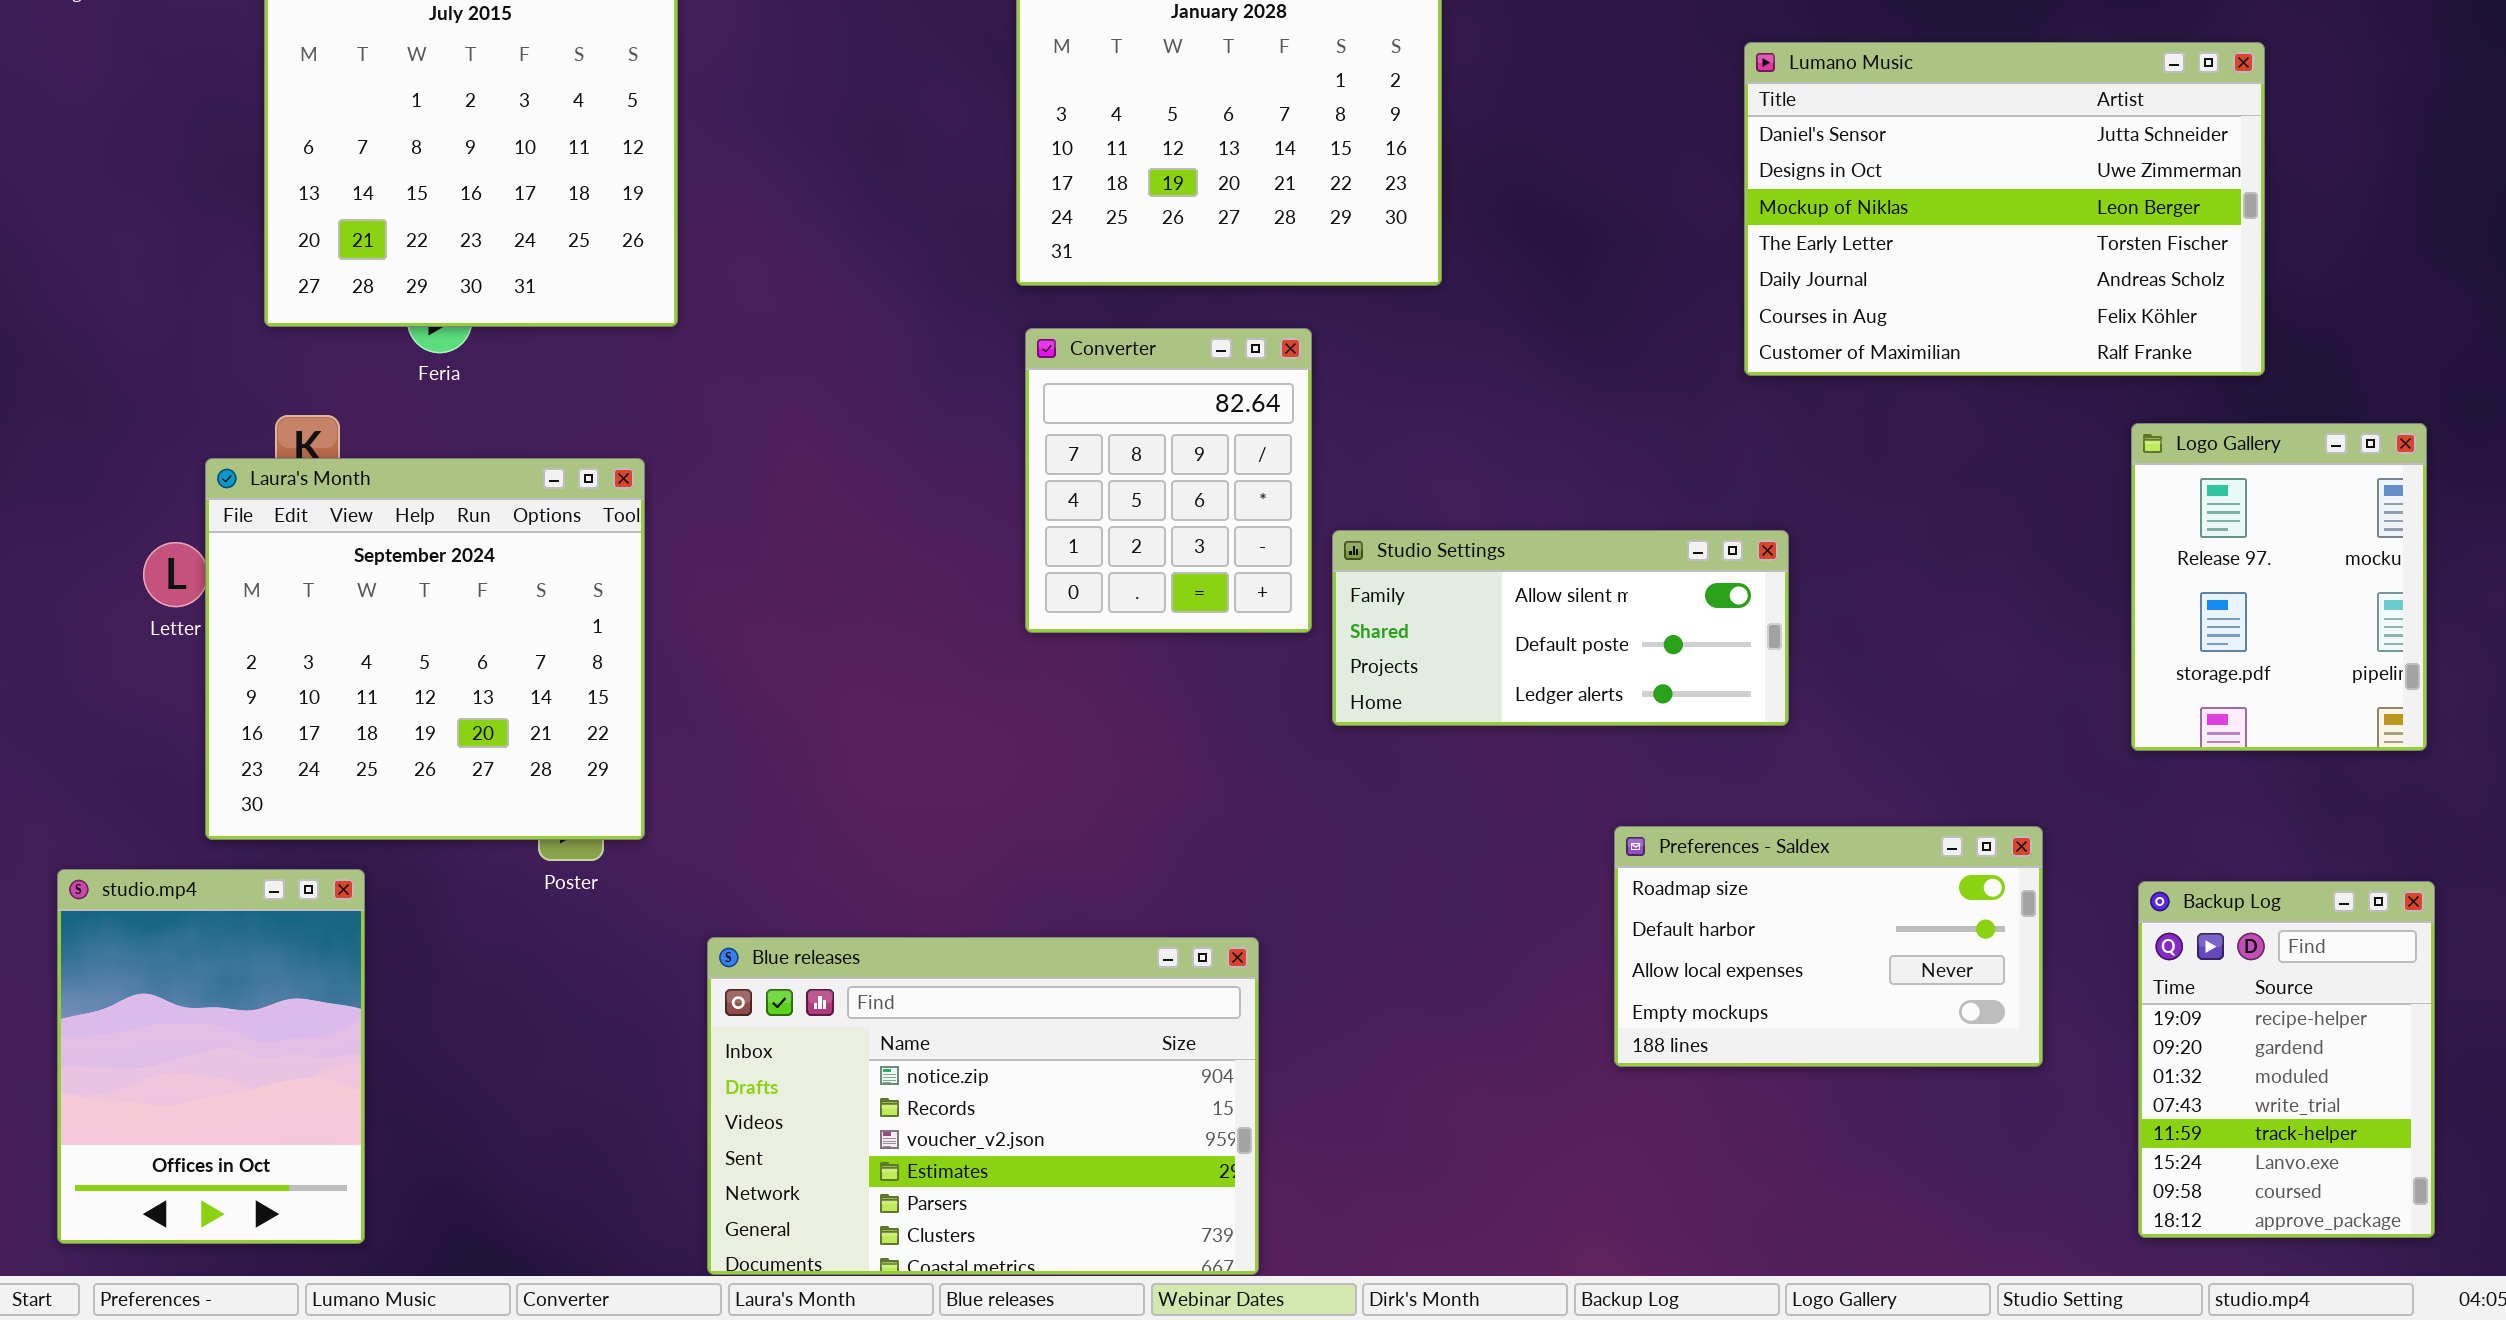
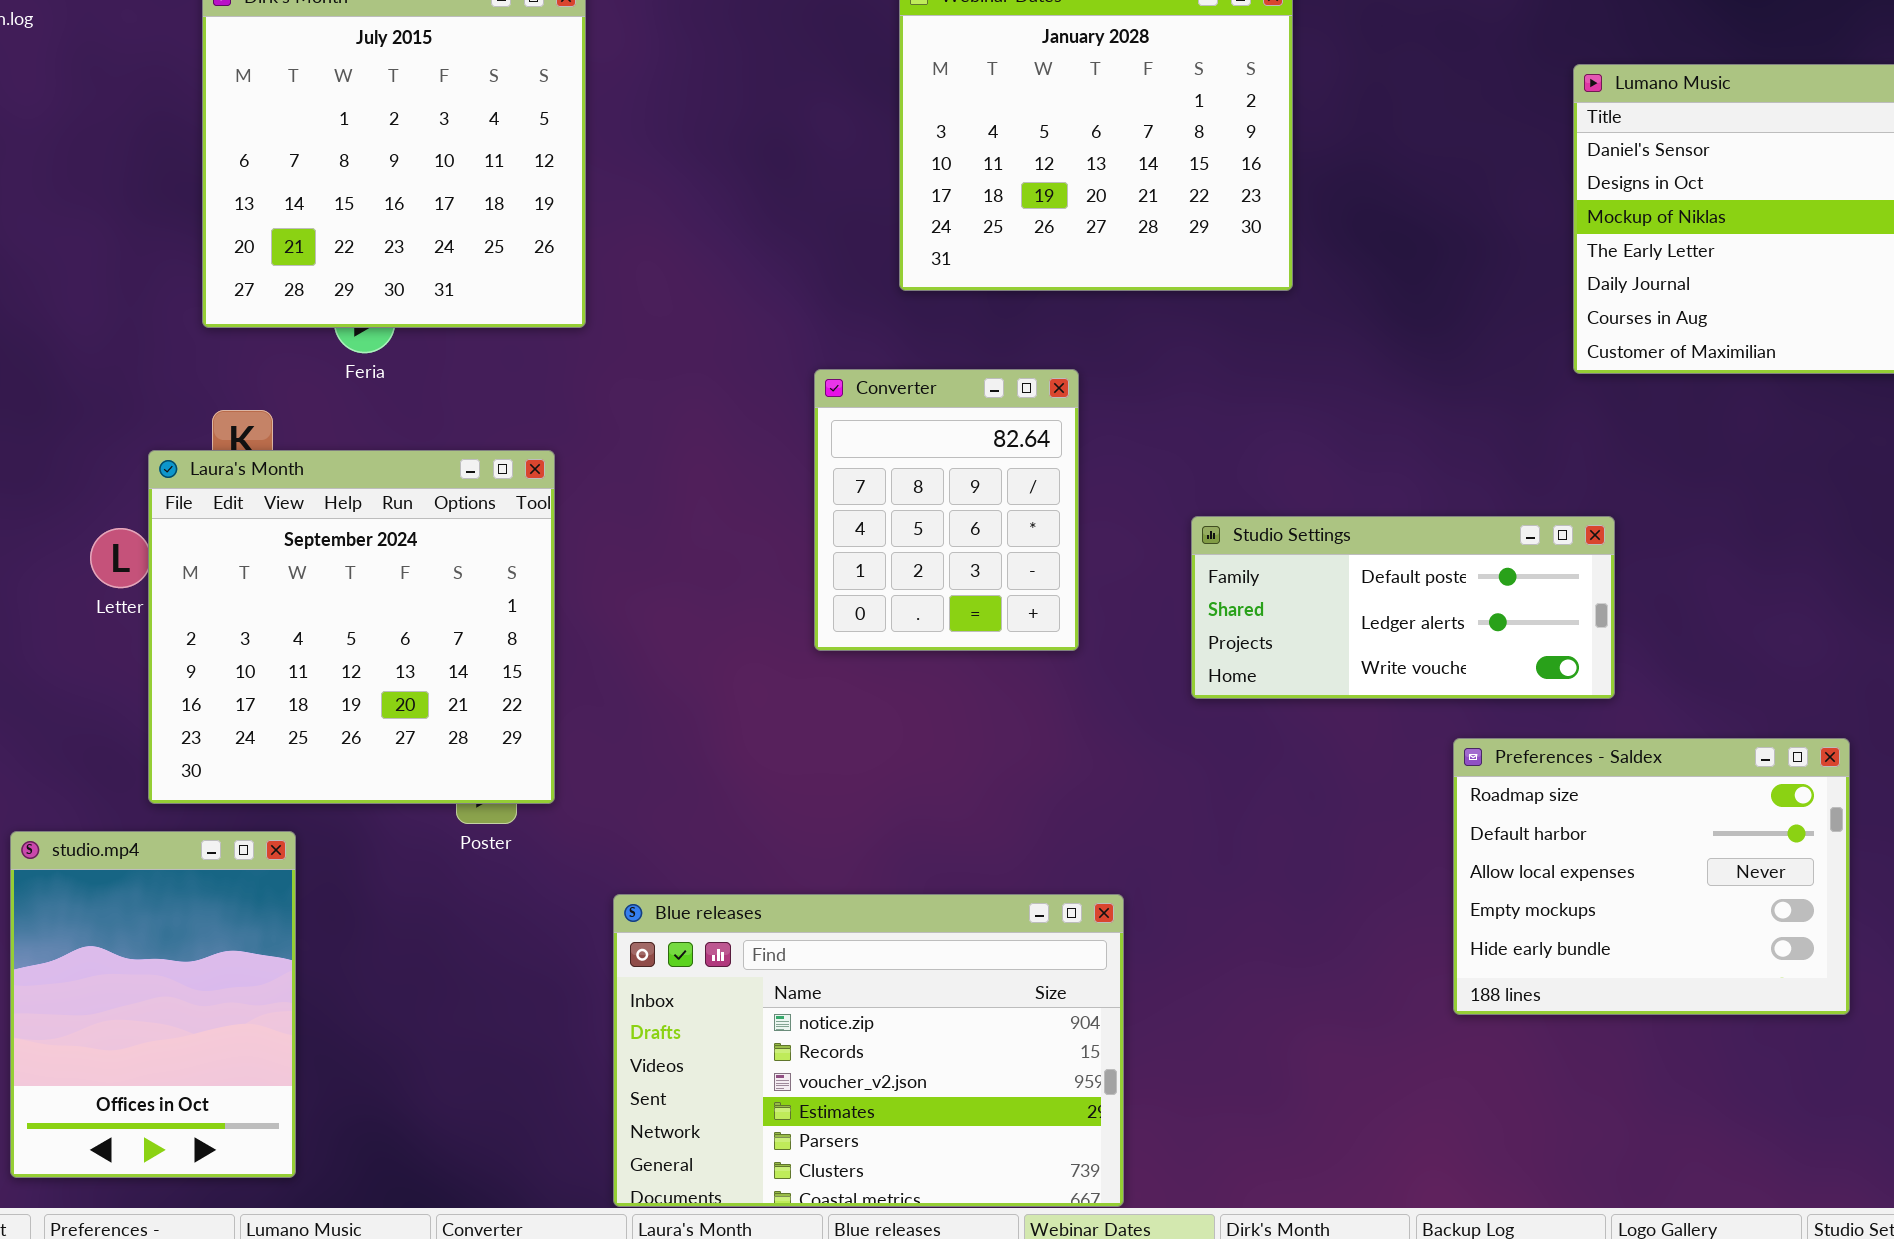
Converter: [1025,328,1312,633] -> [814,369,1079,651], moved
Studio Settings: [1332,530,1789,726] -> [1191,516,1615,699], scrolled down 1 row
Preferences - Saldex: [1614,826,2043,1067] -> [1453,738,1850,1015], resized

